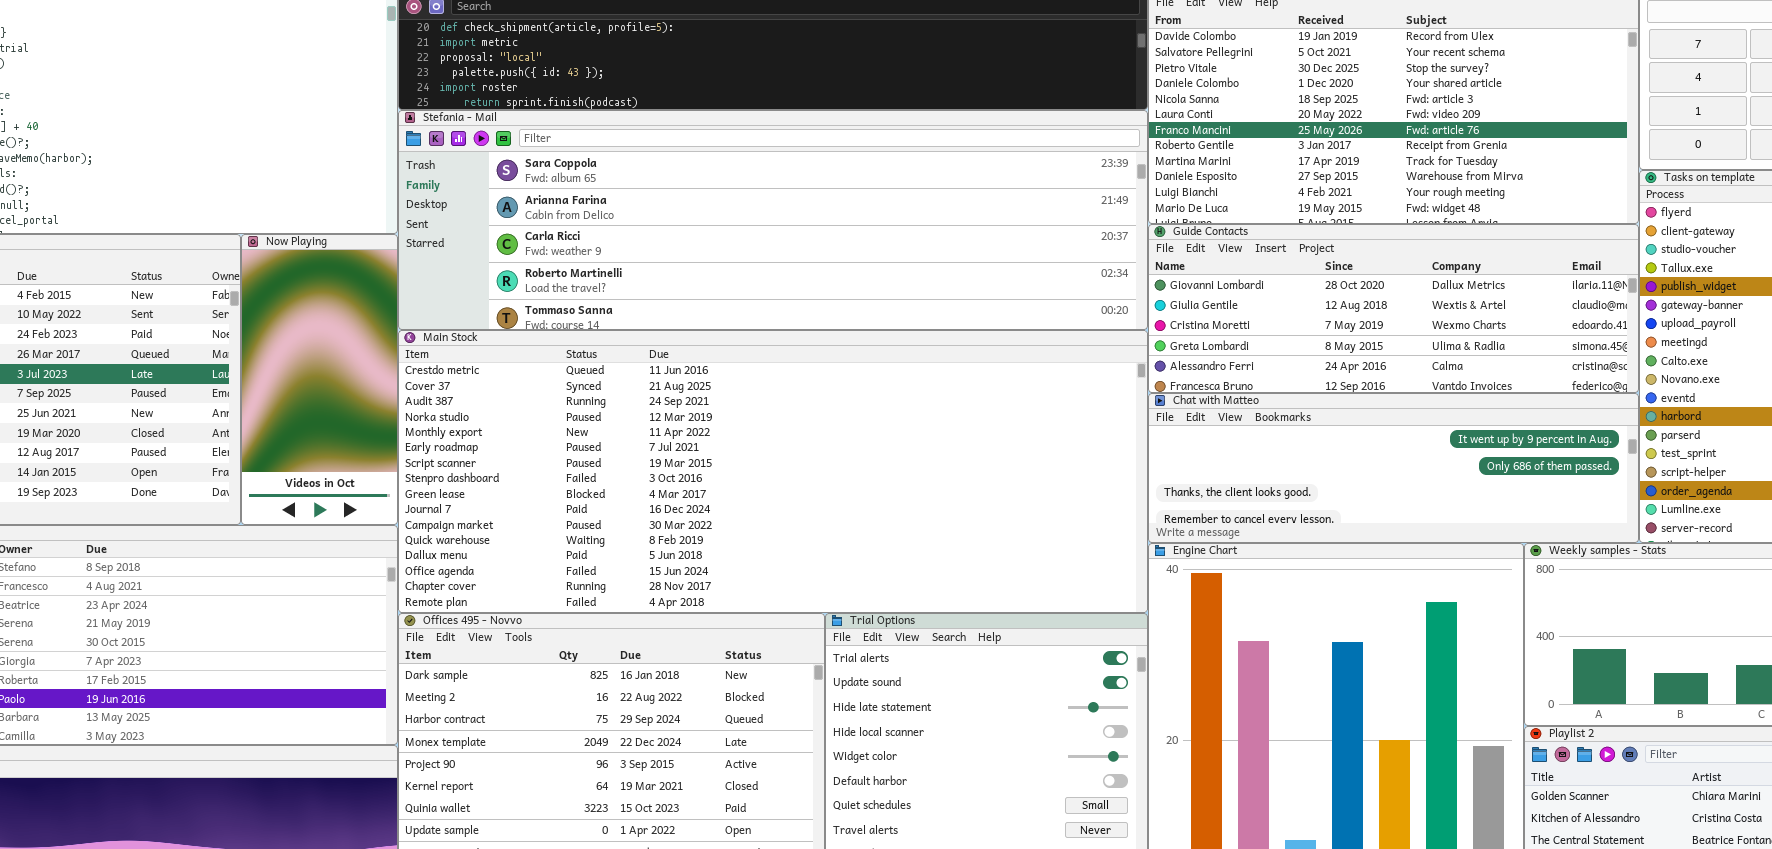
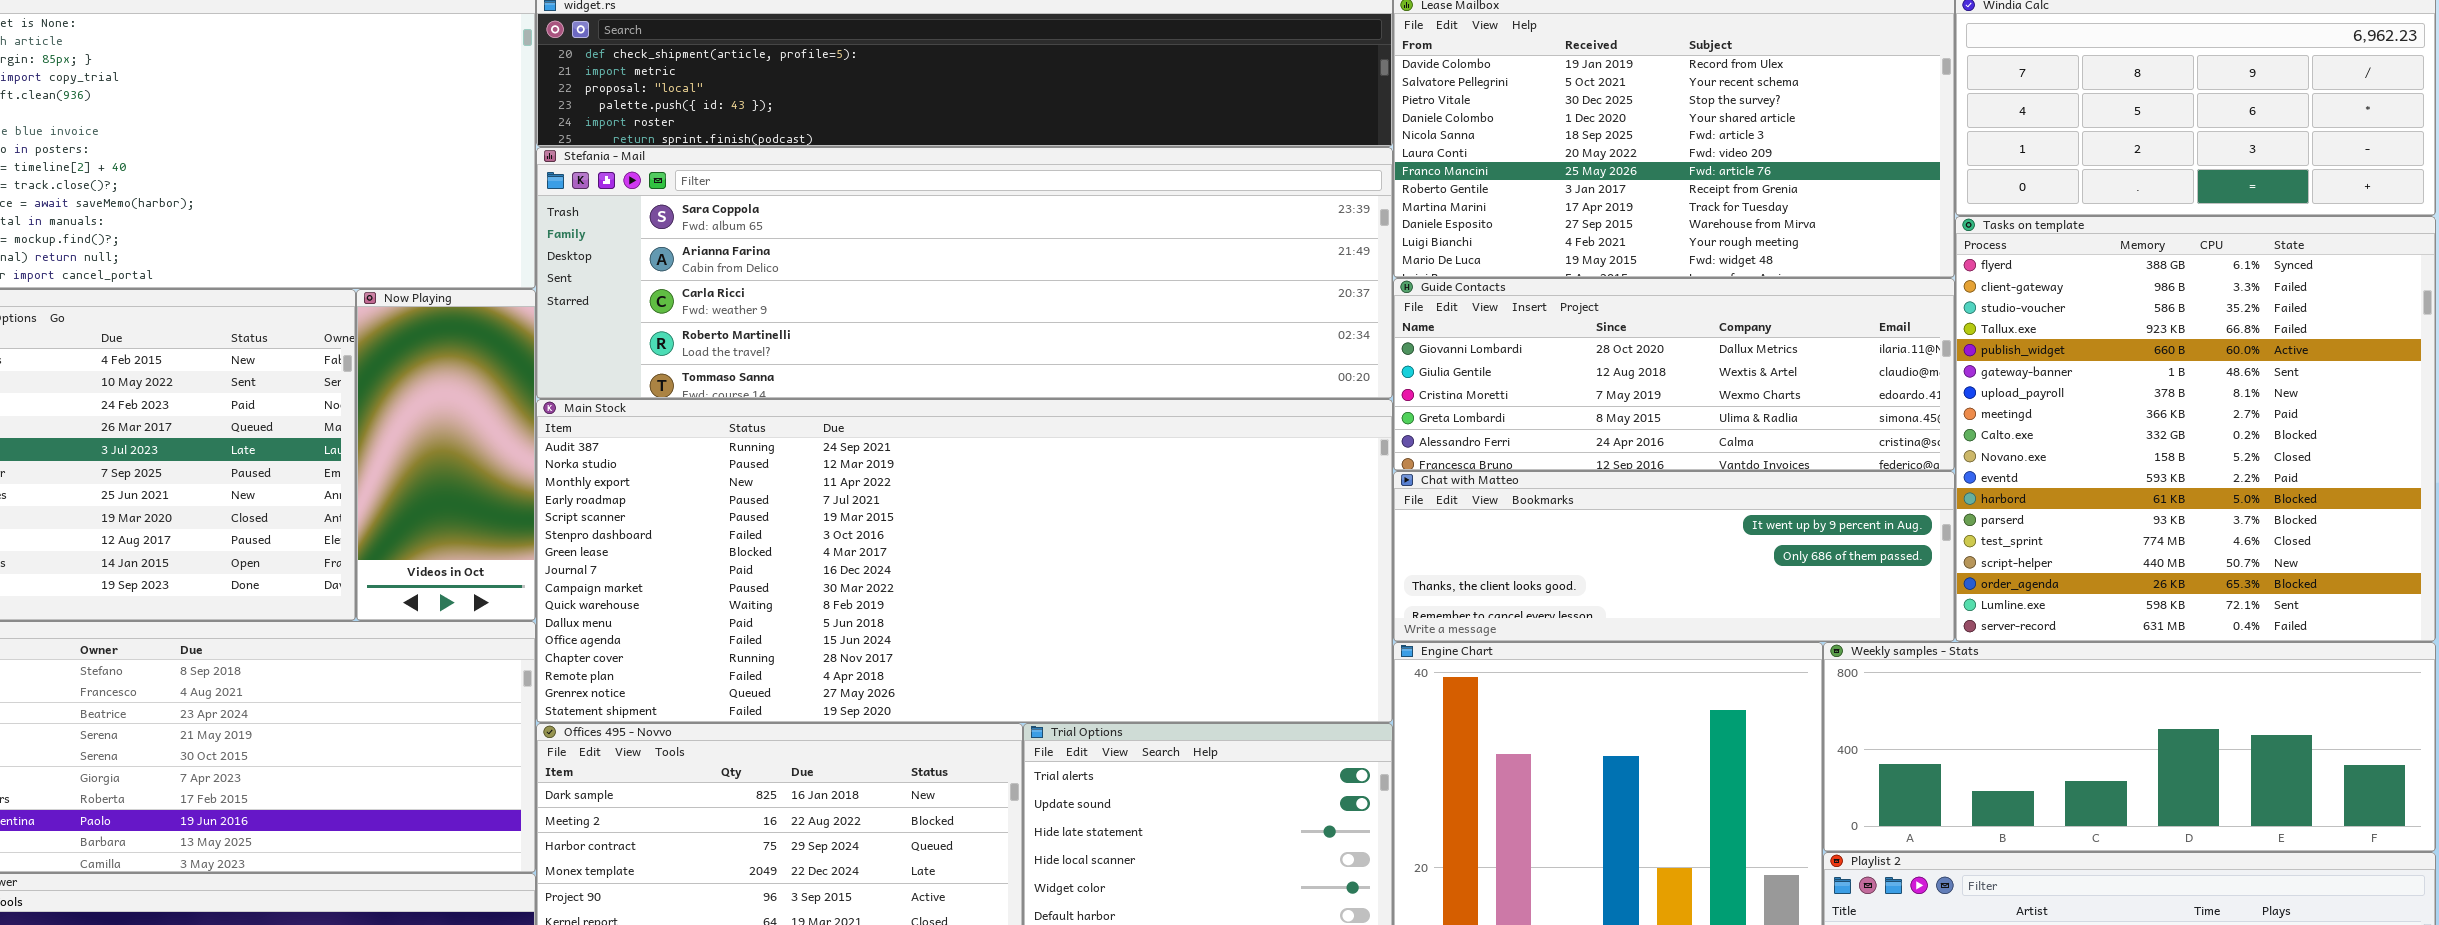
Main Stock: [398,330,1148,613] -> [536,399,1393,723], scrolled down 2 rows

